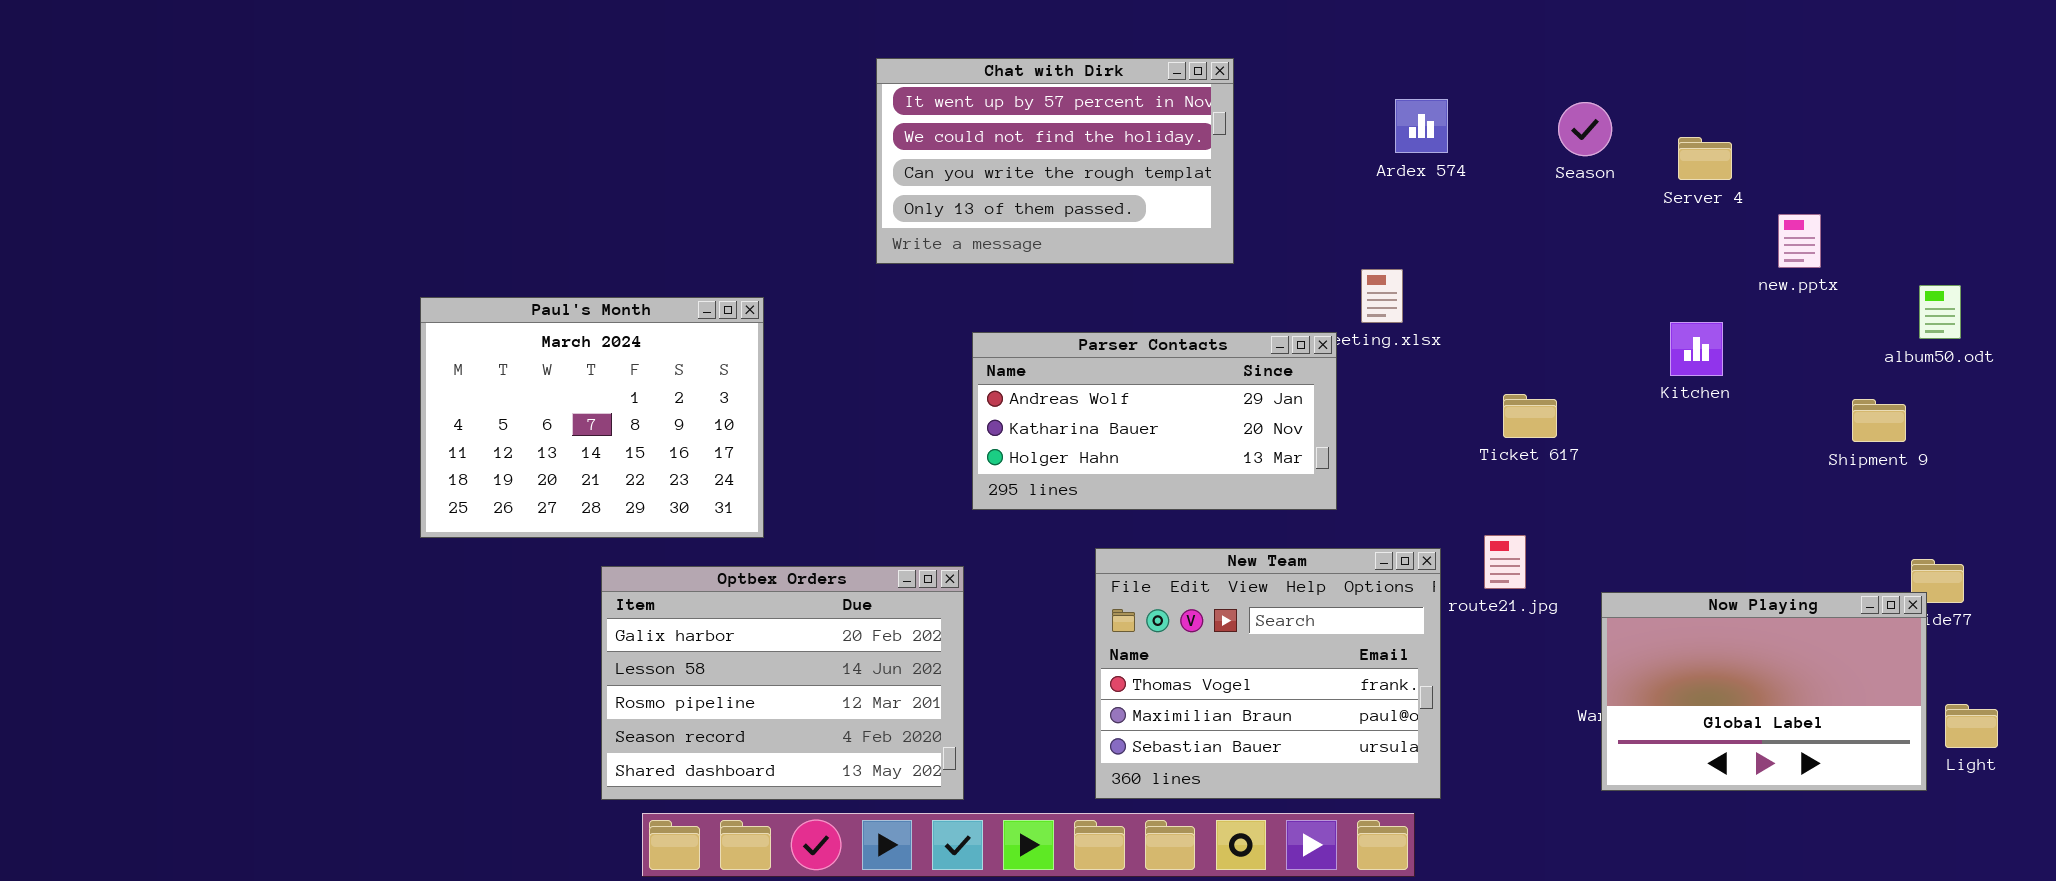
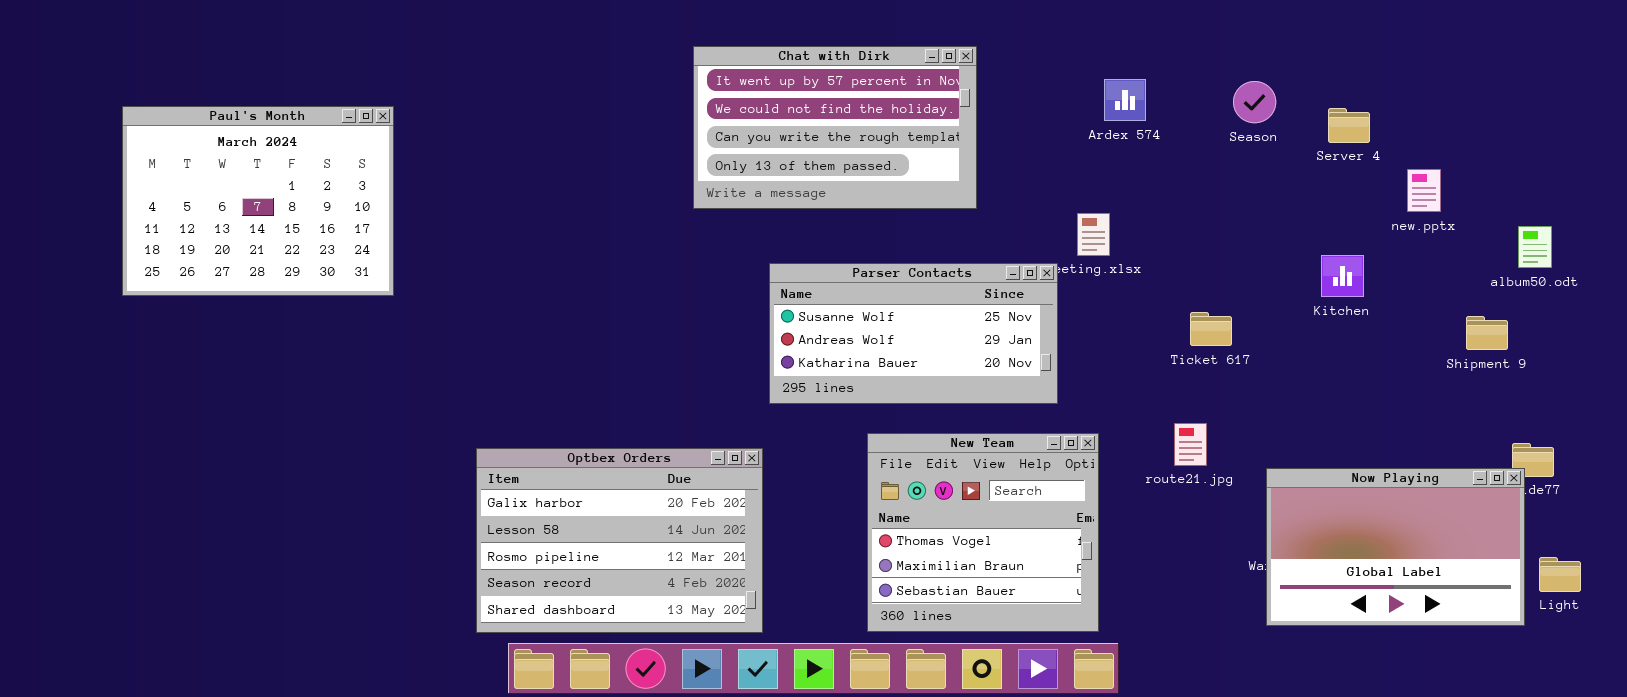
Paul's Month: [420,297,764,538] -> [122,106,394,296], moved
Parser Contacts: [972,332,1337,510] -> [769,263,1058,404], scrolled up 1 row
New Team: [1095,548,1441,799] -> [867,433,1099,632], resized

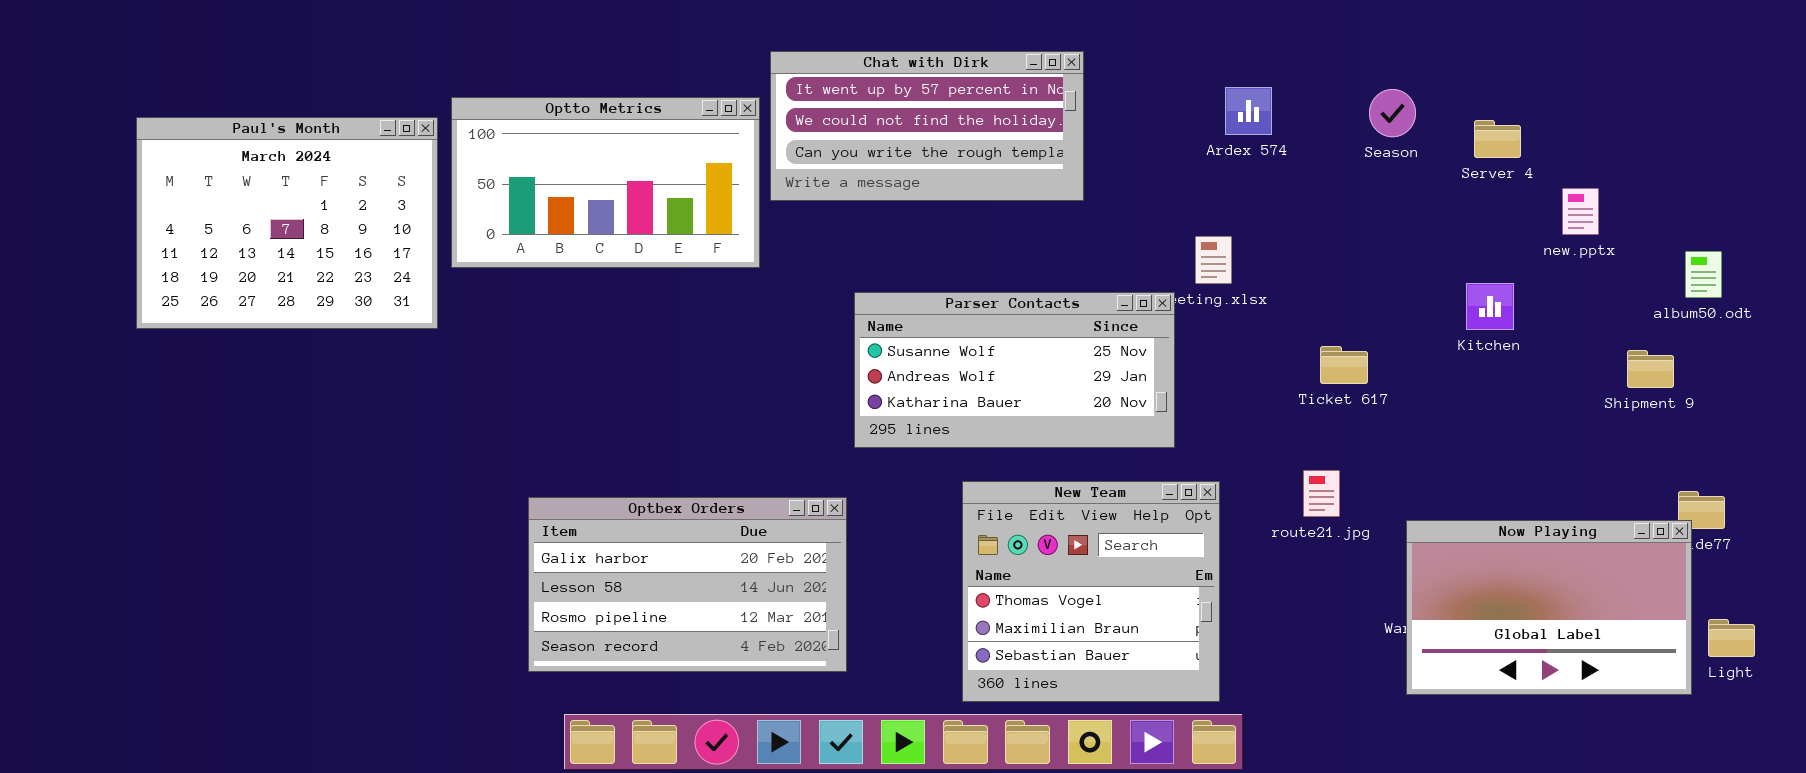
Chat with Dirk: [693,46,977,209] -> [770,51,1084,201], resized
Optto Metrics: none -> [451,97,760,268], opened
Optbex Orders: [476,448,763,633] -> [528,497,847,672], resized

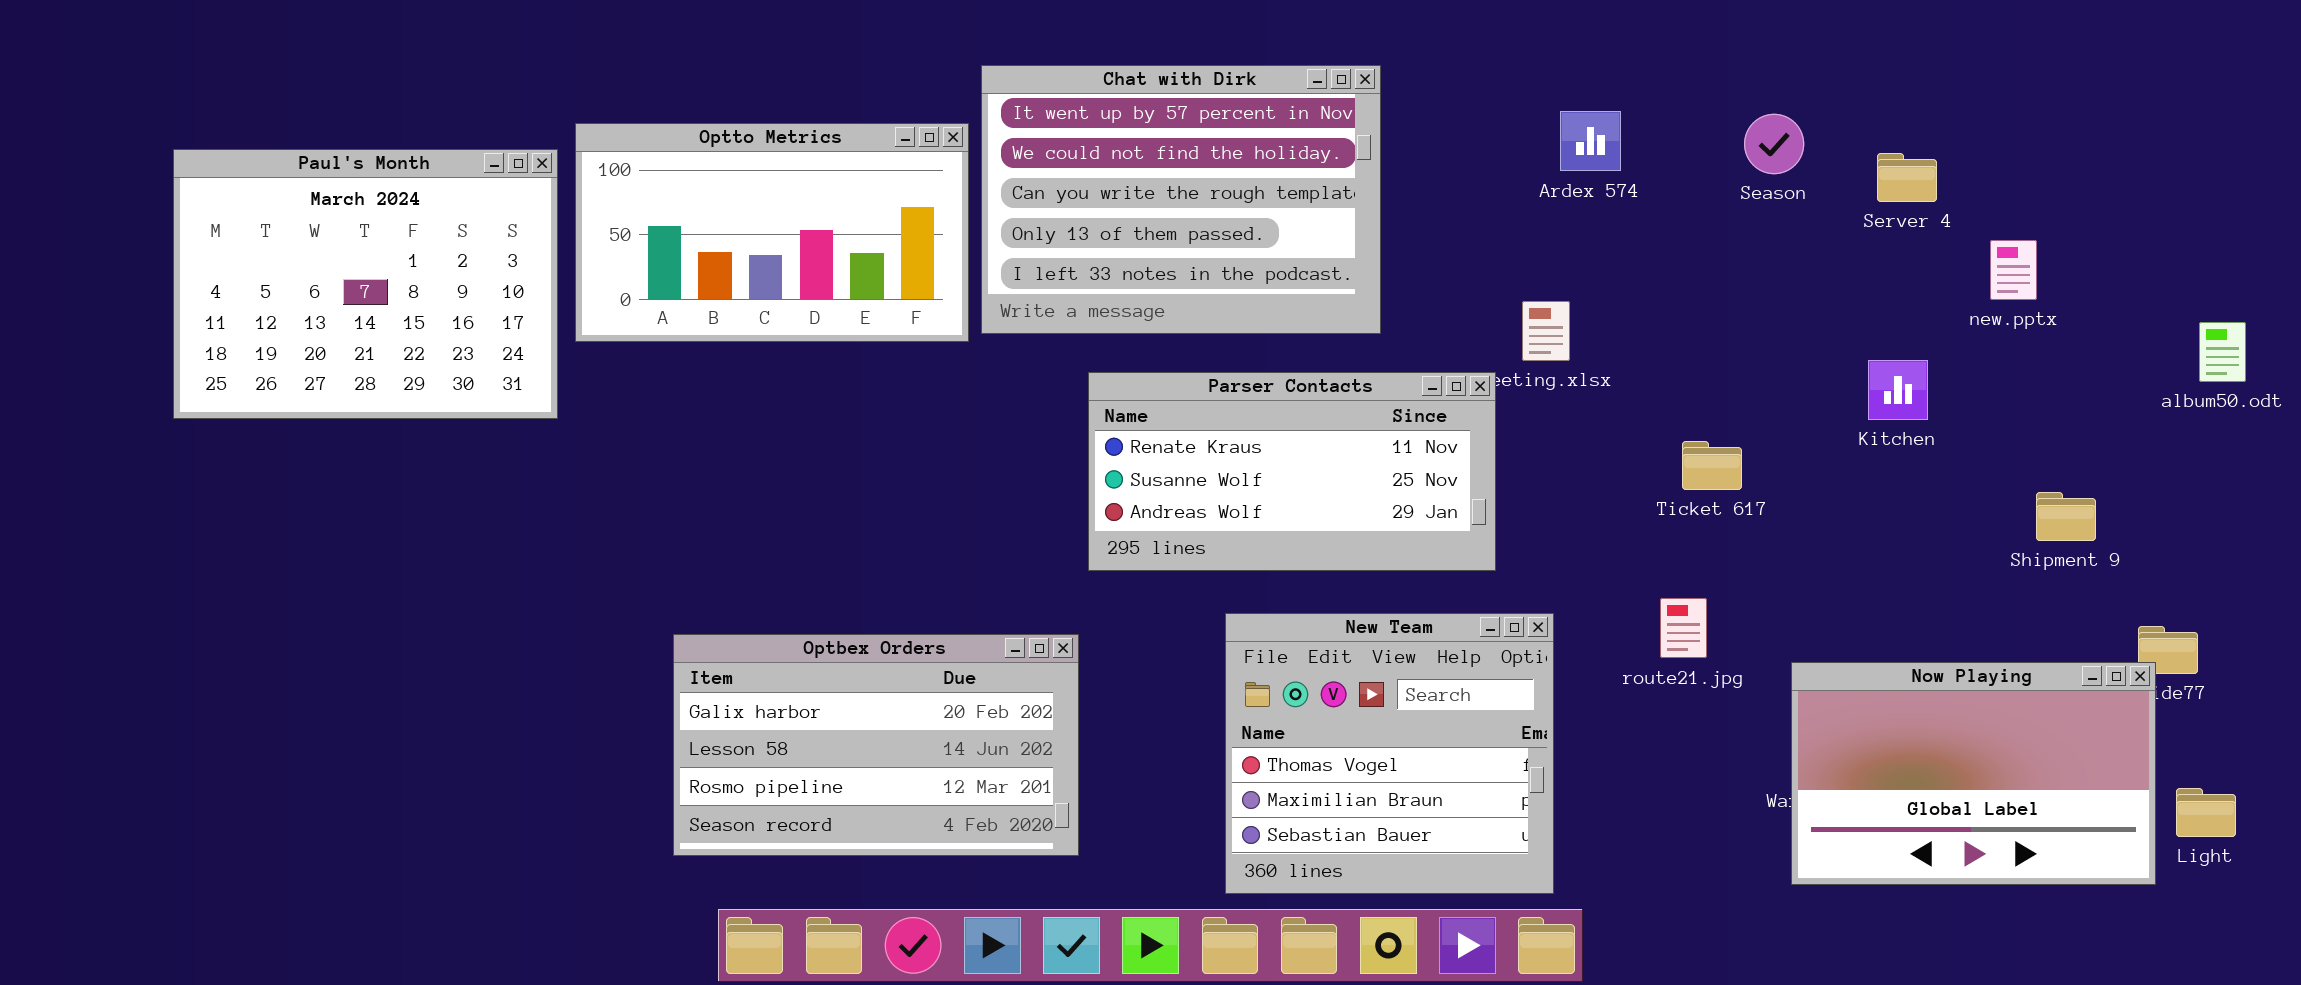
Chat with Dirk: [770,51,1084,201] -> [981,65,1381,334], resized
album50.odt: [1685,251,1722,298] -> [2199,322,2246,382], moved
Parser Contacts: [854,292,1175,448] -> [1088,372,1496,571], scrolled up 1 row
Shipment 9: [1627,350,1674,388] -> [2036,492,2096,541], moved

